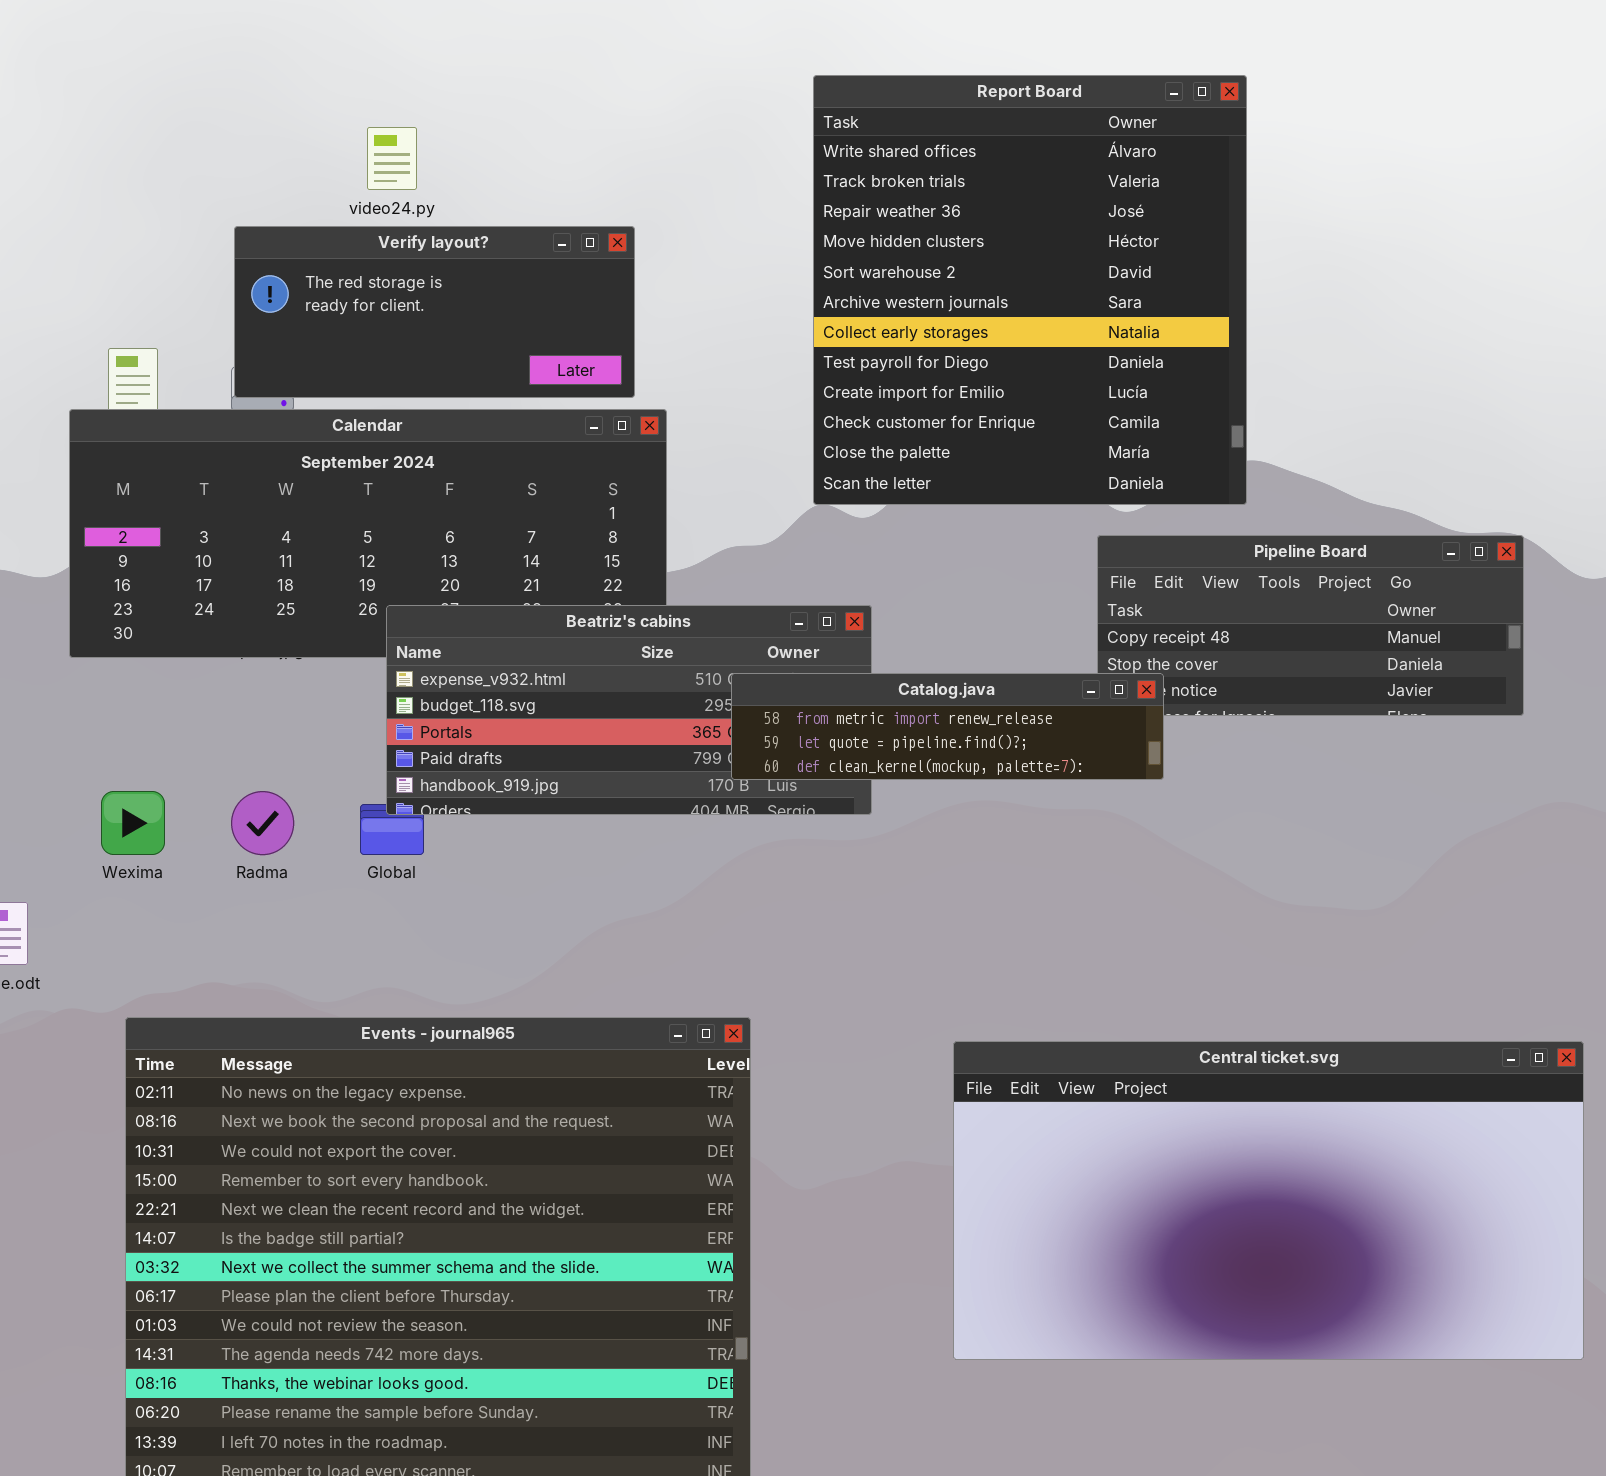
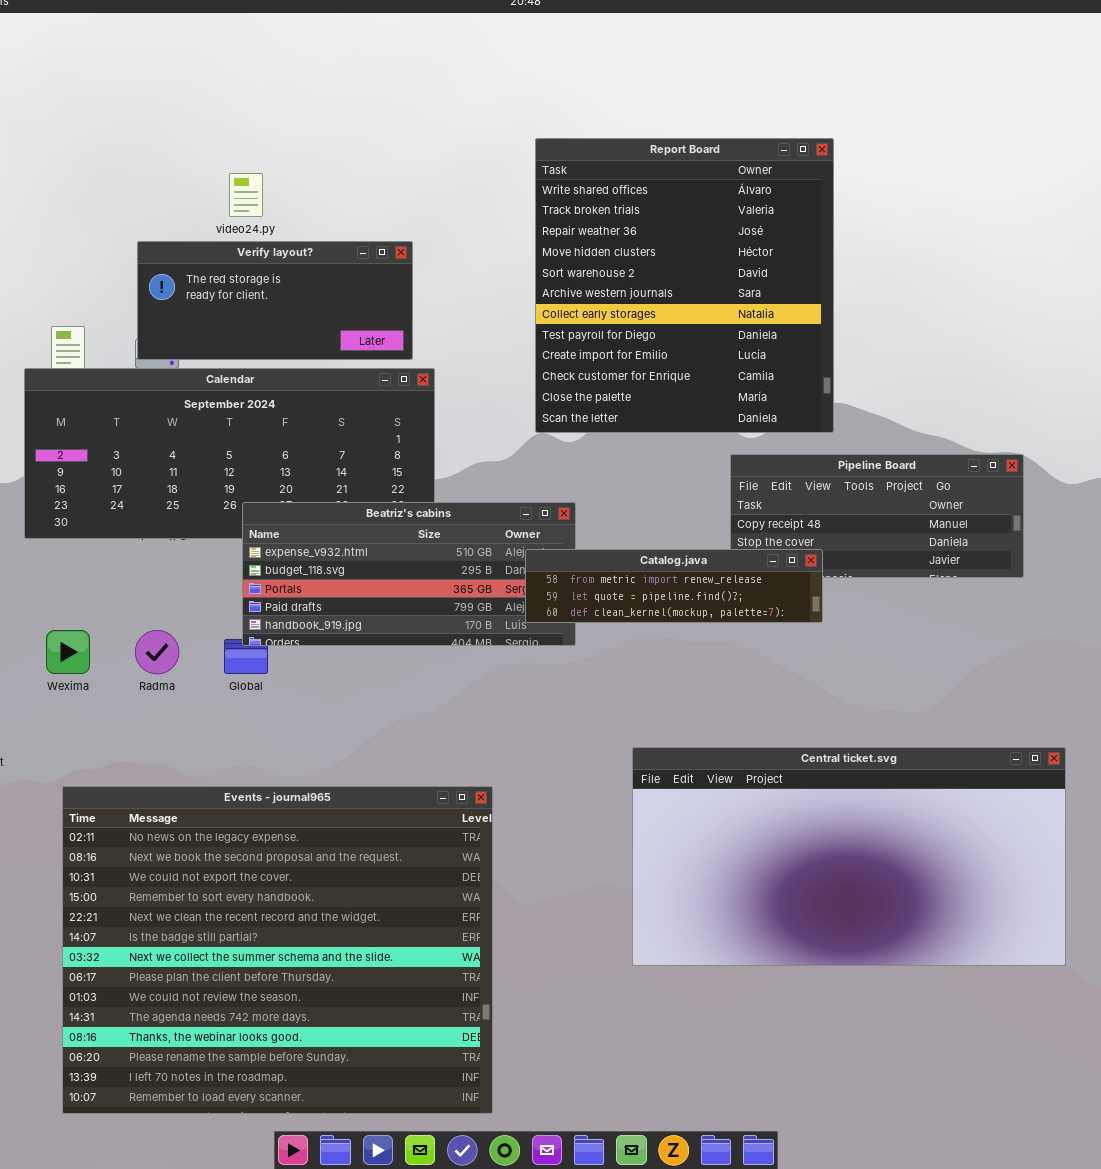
Catalog.java: [731,673,1164,780] -> [525,549,823,623], moved
Central ticket.svg: [953,1041,1584,1360] -> [632,747,1066,966], moved

